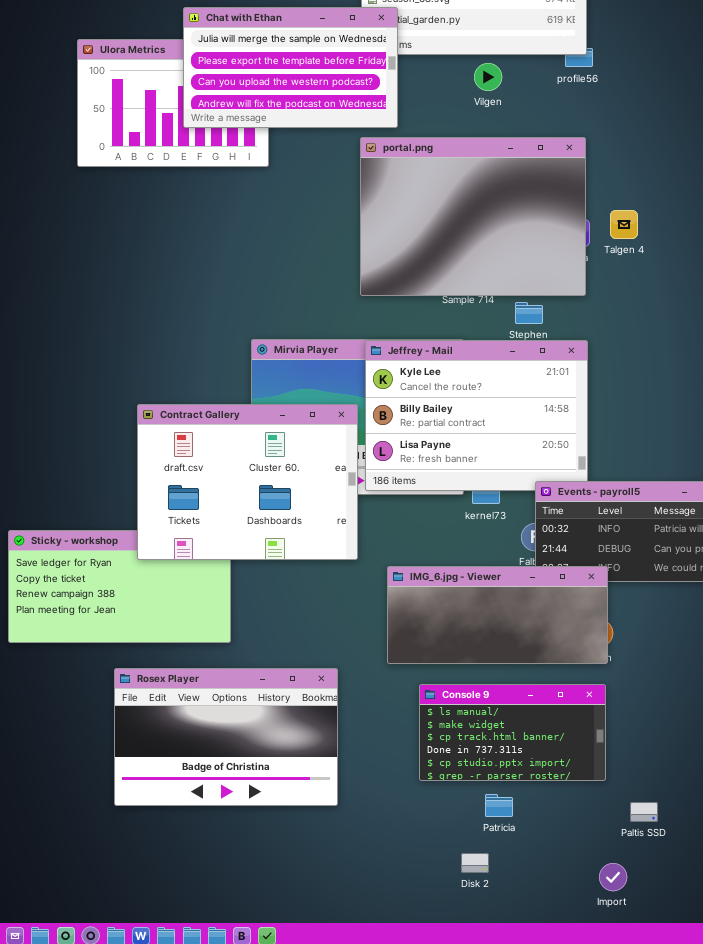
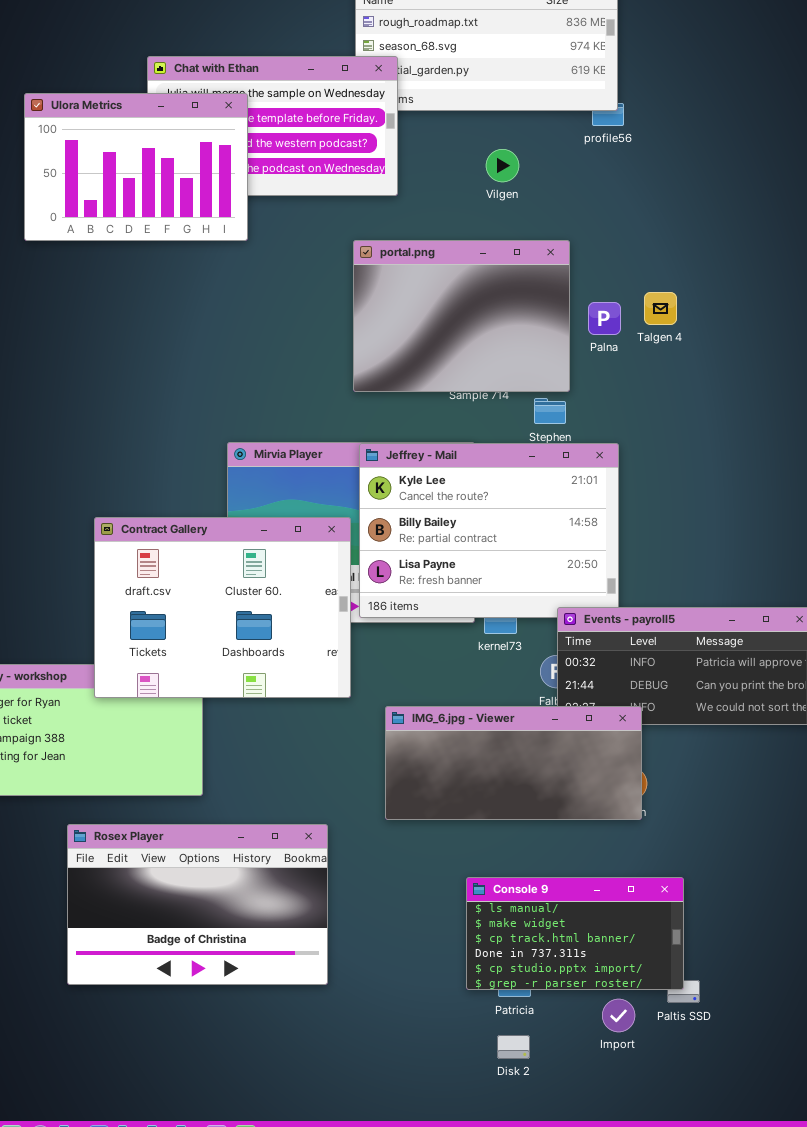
Ulora Metrics: [77,39,269,167] -> [24,93,248,241], raised
Vilgen: [474,63,502,91] -> [486,149,519,182], moved
portal.png: [360,137,586,296] -> [353,240,570,392], resized
Console 9: [419,684,606,781] -> [466,877,684,990], moved
Disk 2: [461,853,489,873] -> [497,1035,530,1059], moved
Import: [599,863,627,891] -> [602,999,635,1032], moved

